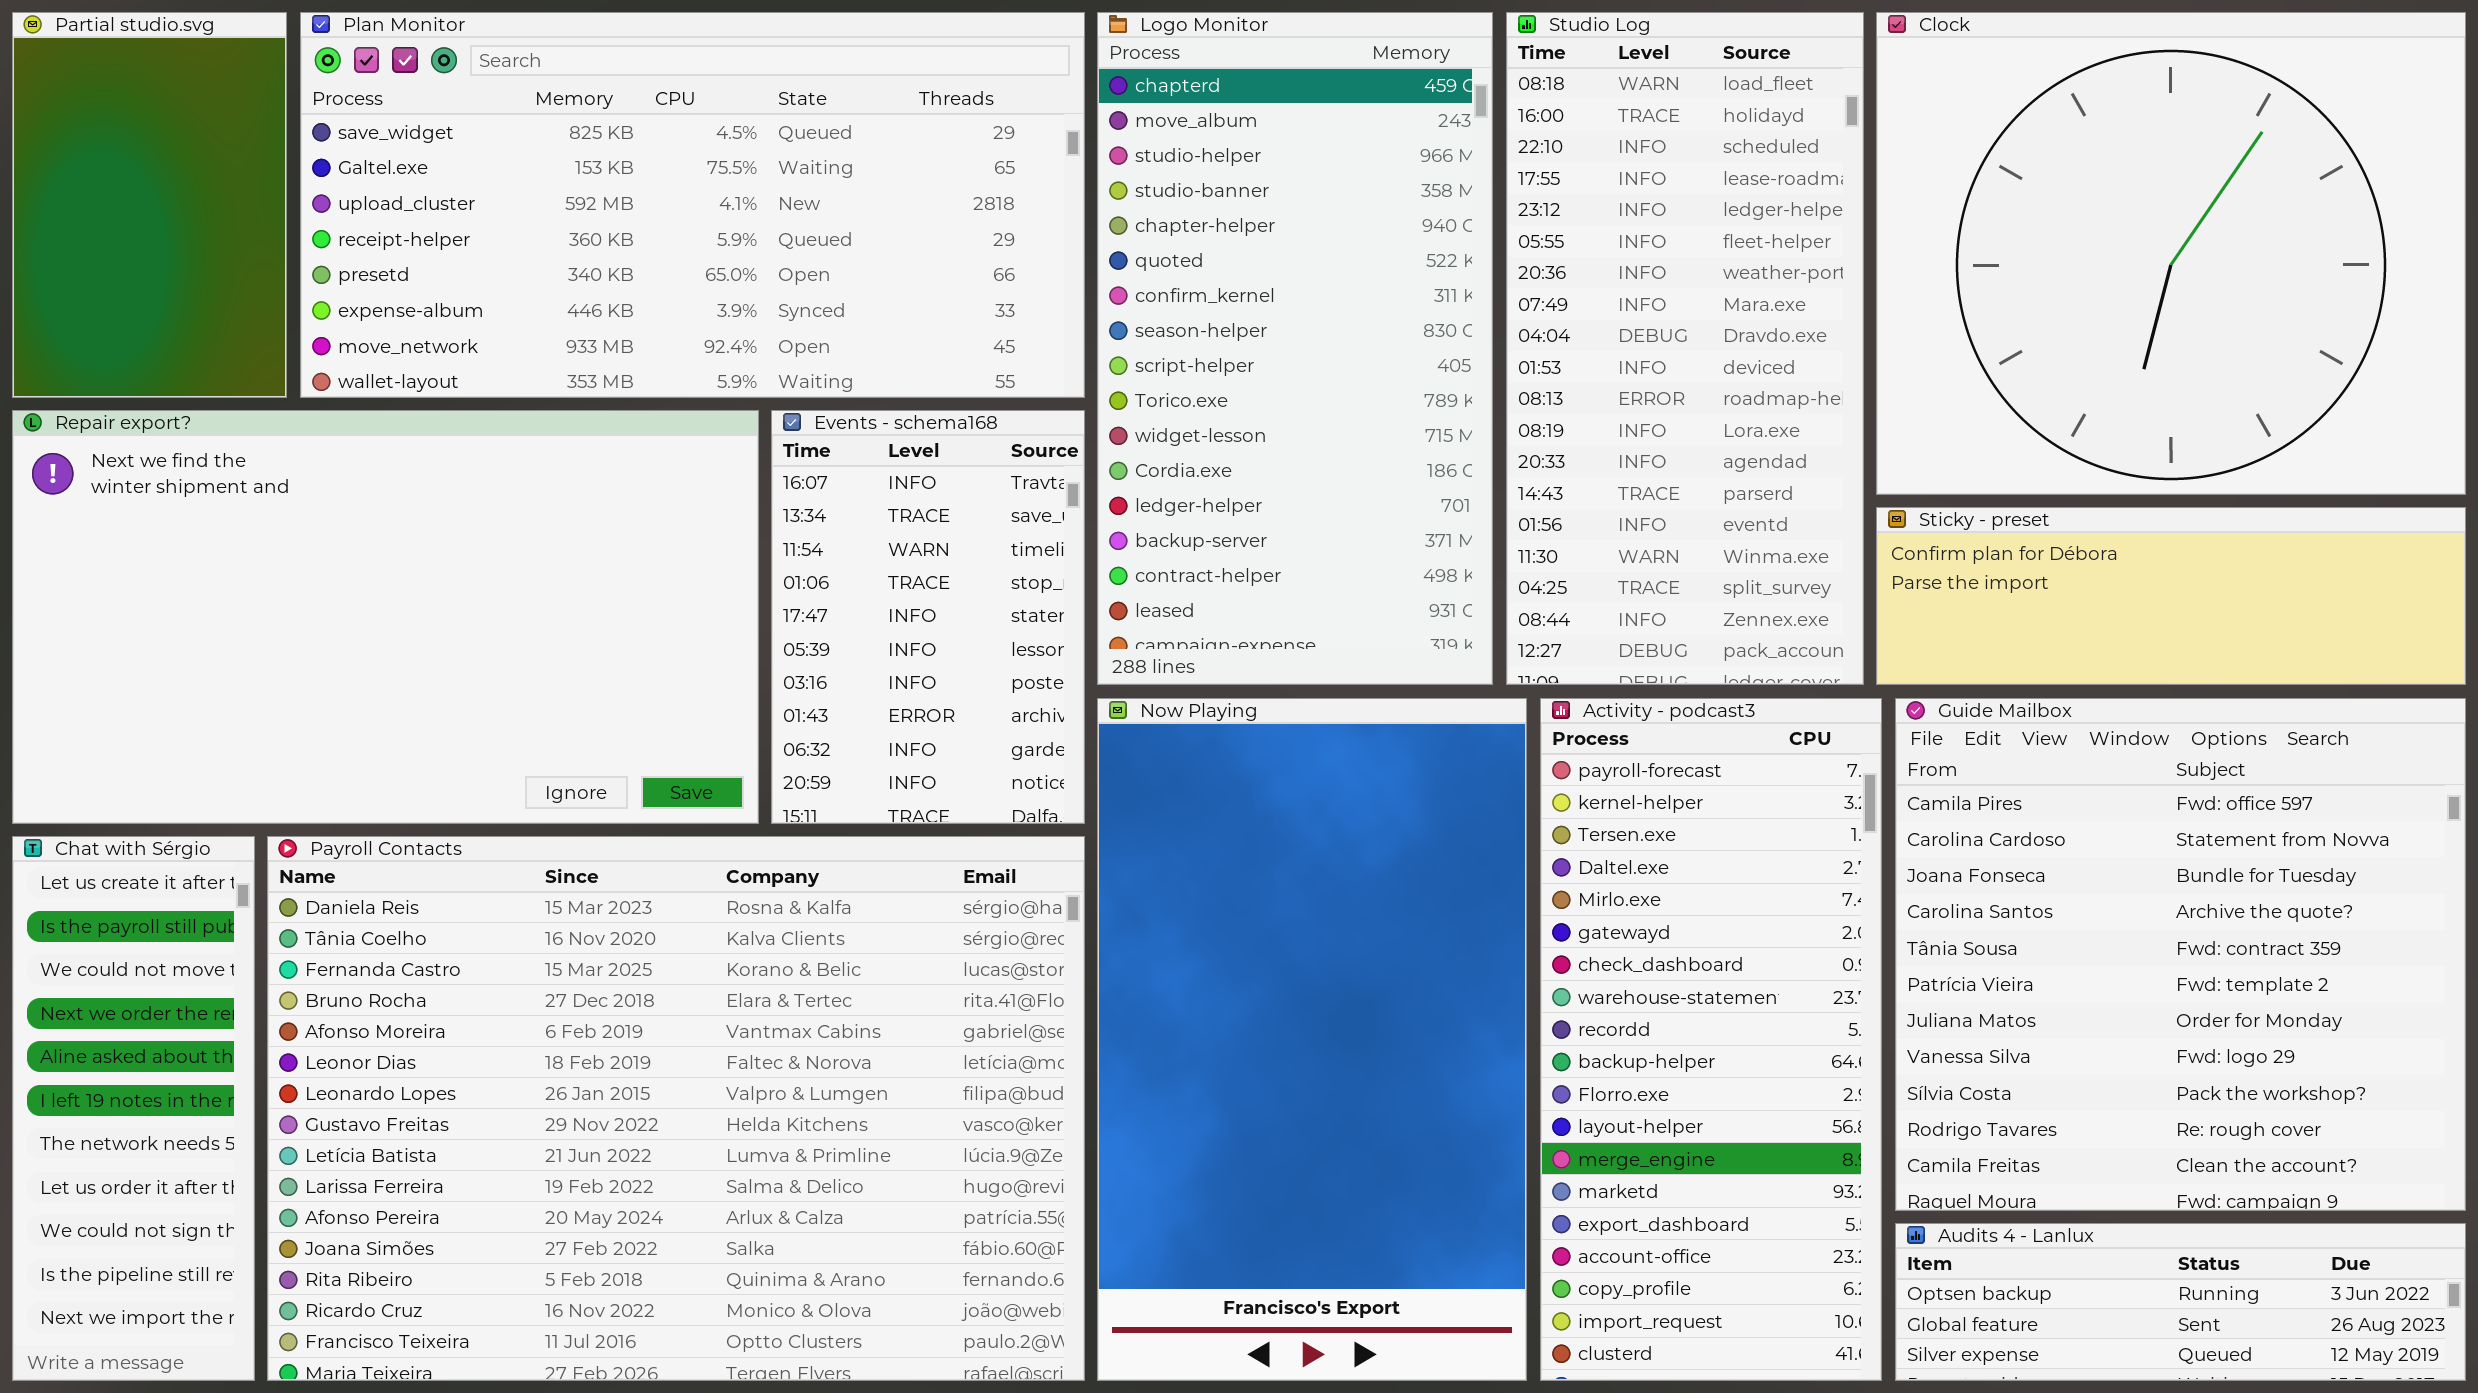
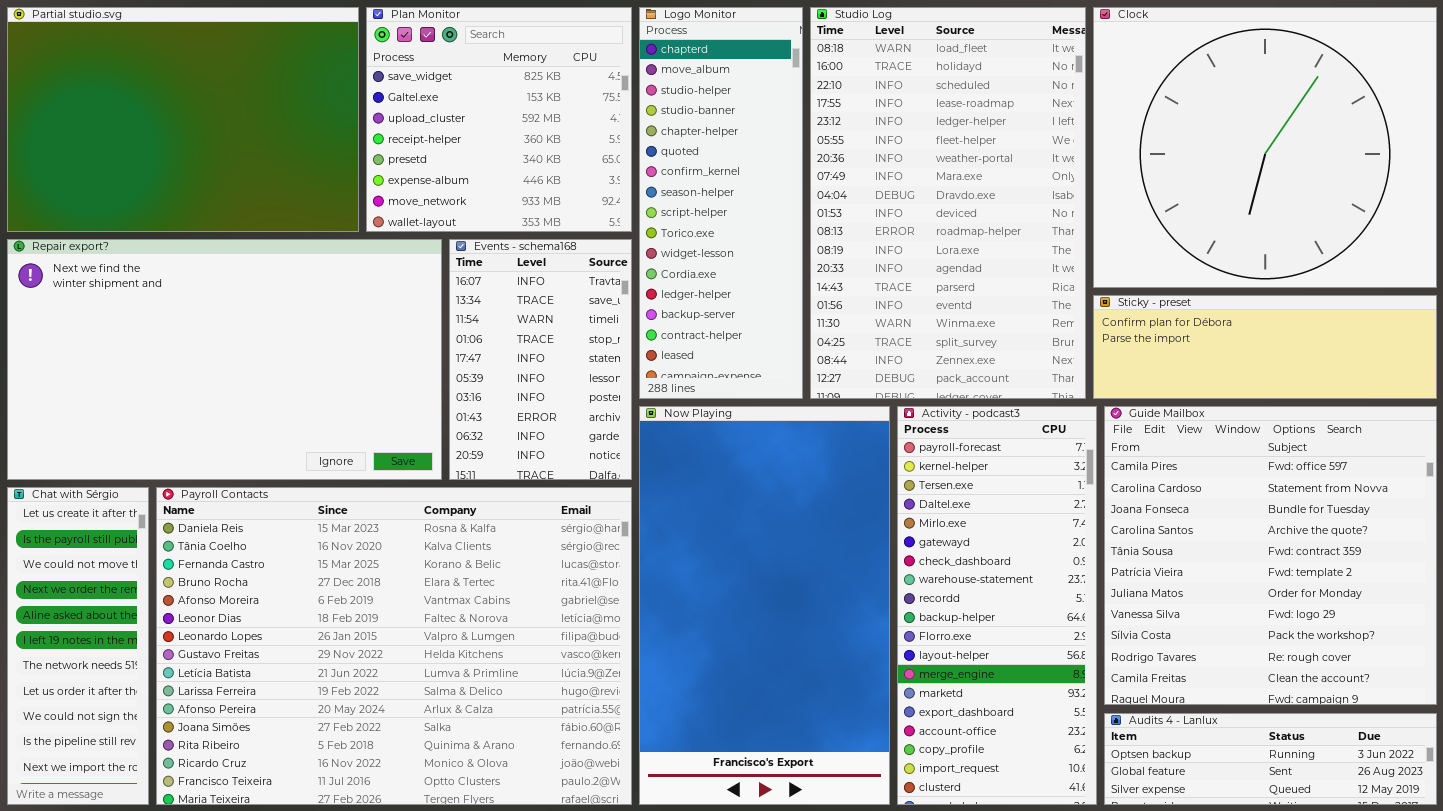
Partial studio.svg: [12,12,287,398] -> [7,7,359,232], resized
Plan Monitor: [300,12,1085,398] -> [366,7,632,232], resized
Logo Monitor: [1097,12,1493,685] -> [639,7,803,399], resized
Studio Log: [1506,12,1864,685] -> [810,7,1086,399], resized

